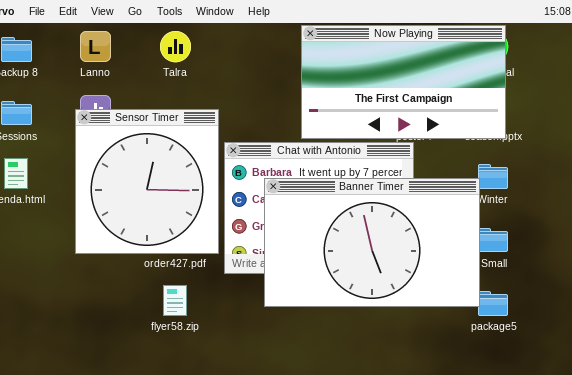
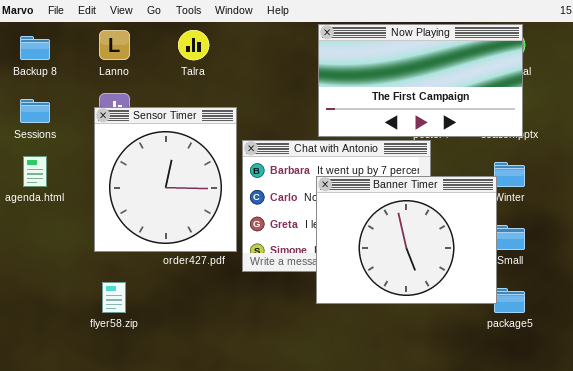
Banner Timer: [264,178,480,307] -> [316,176,497,304], resized
flyer58.zip: [163,285,187,316] -> [102,282,126,313], moved

